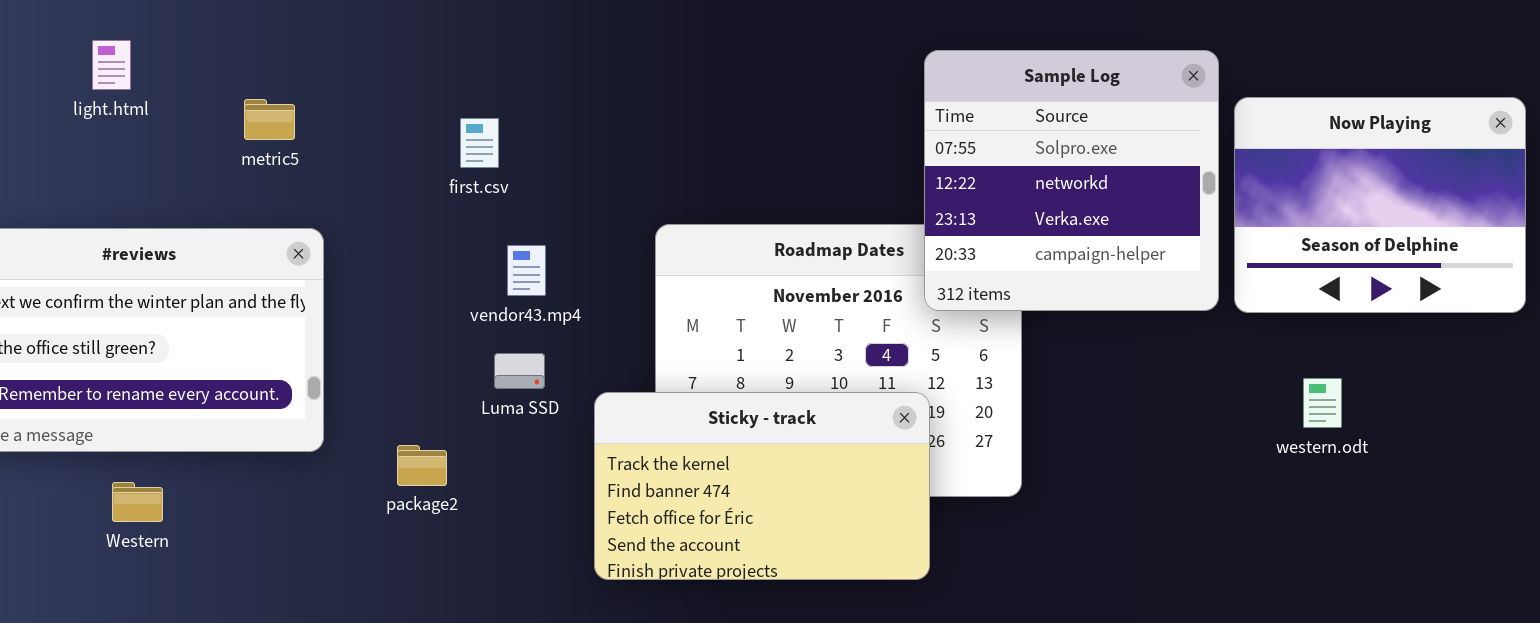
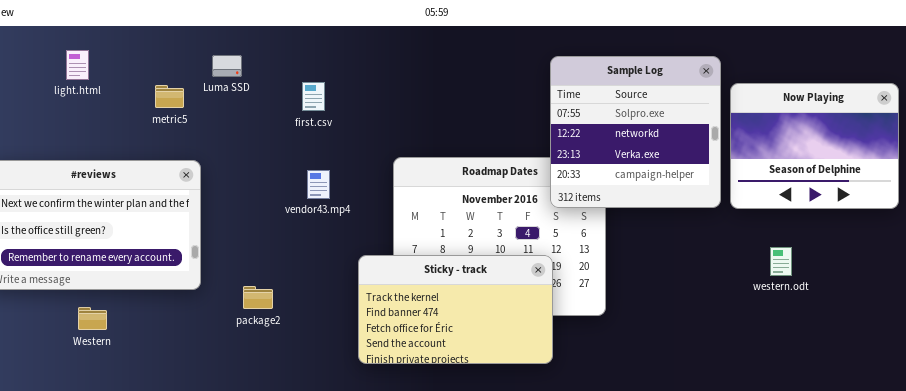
first.csv: [460,118,499,168] -> [302,82,325,111], moved
Luma SSD: [494,353,545,389] -> [212,55,242,77], moved

